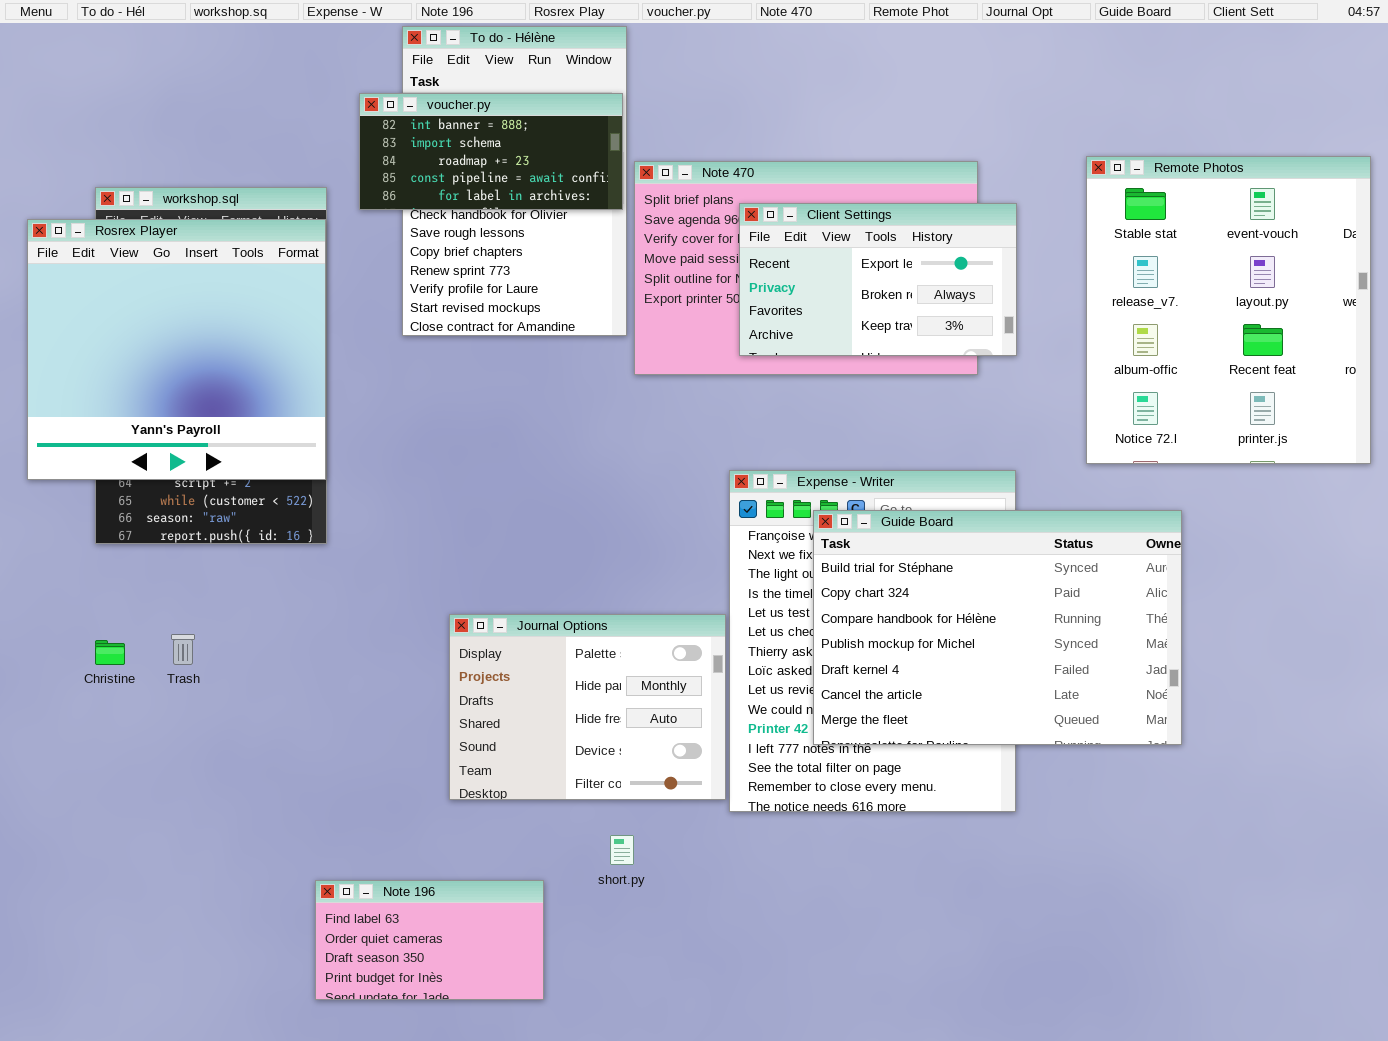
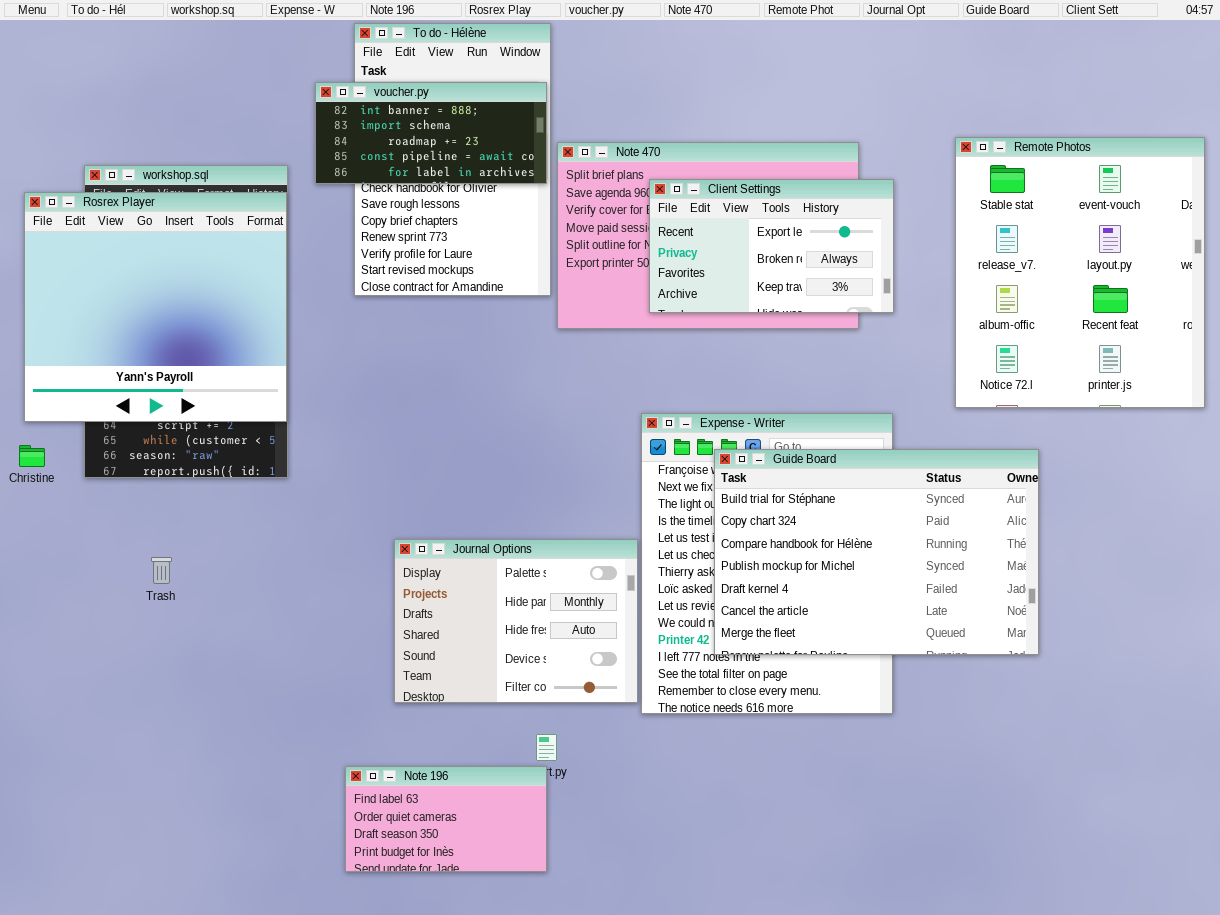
Christine: [95,640,125,665] -> [19,445,45,467], moved
Note 196: [315,880,544,1000] -> [345,766,547,872], moved

